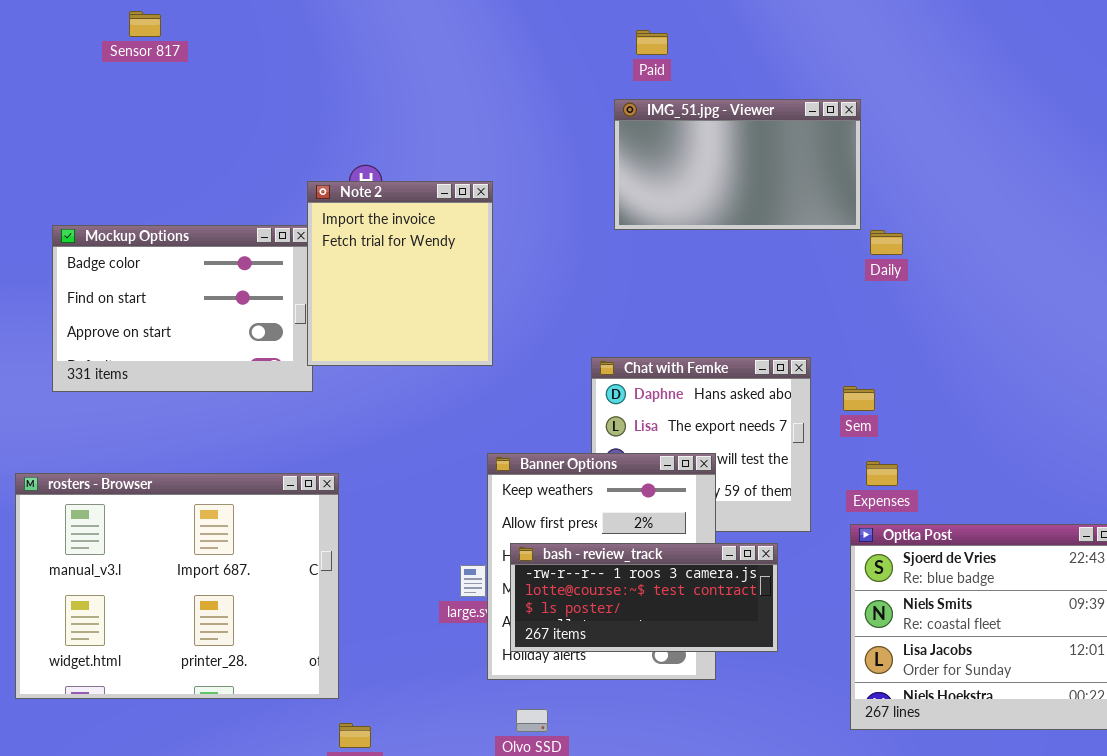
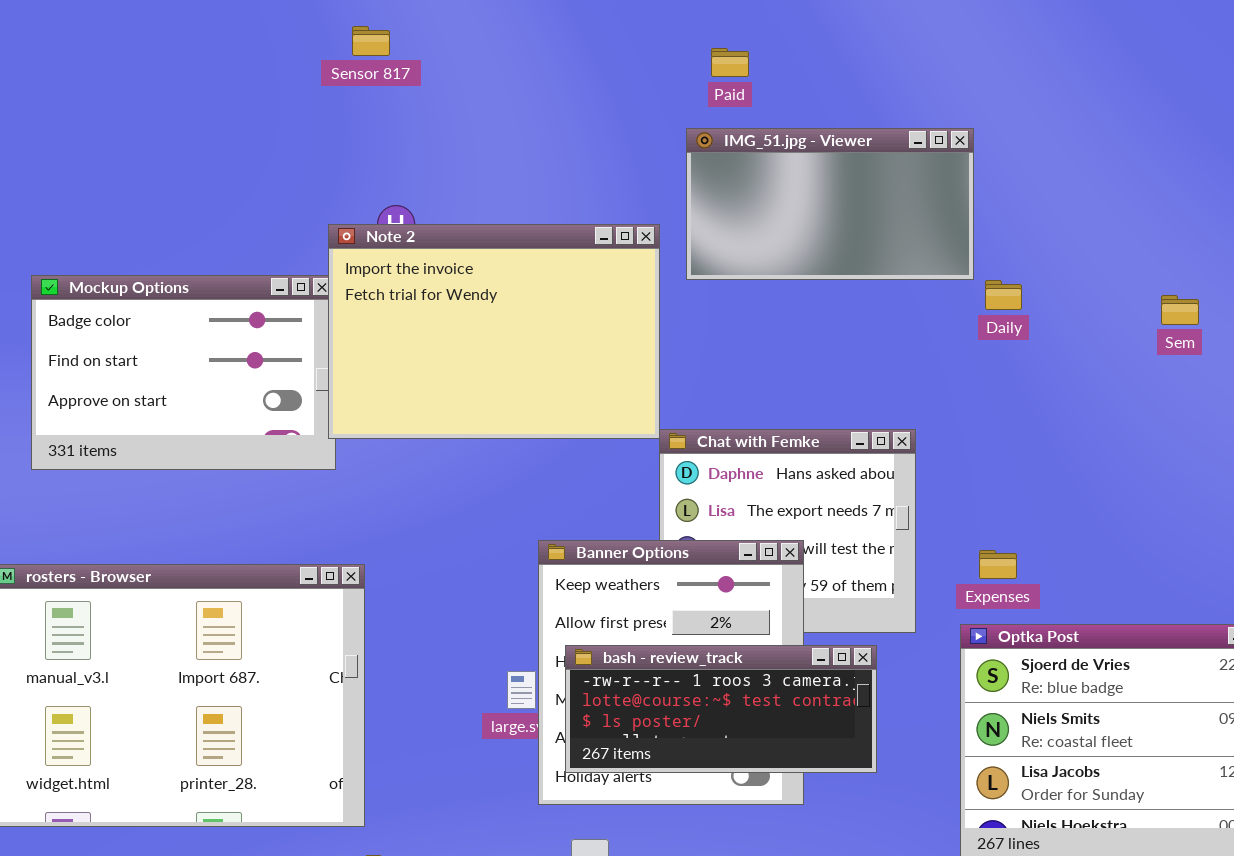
Sensor 817: [129,11,161,37] -> [352,26,390,56], moved
Note 2: [307,181,493,366] -> [328,224,660,439], resized
Sem: [843,386,875,411] -> [1161,295,1199,325], moved

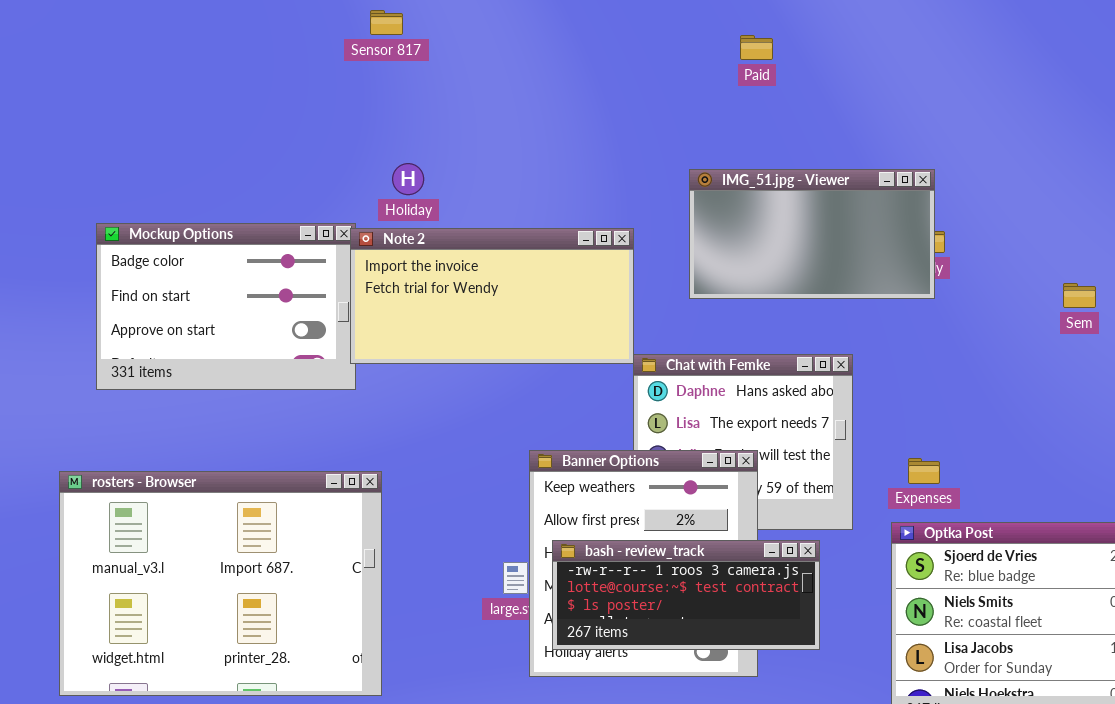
Paid: [711,48,749,77] -> [740,35,773,60], moved
IMG_51.jpg - Viewer: [686,128,974,280] -> [689,169,935,299], moved
Note 2: [328,224,660,439] -> [350,228,634,364], resized
Sem: [1161,295,1199,325] -> [1063,283,1096,308], moved

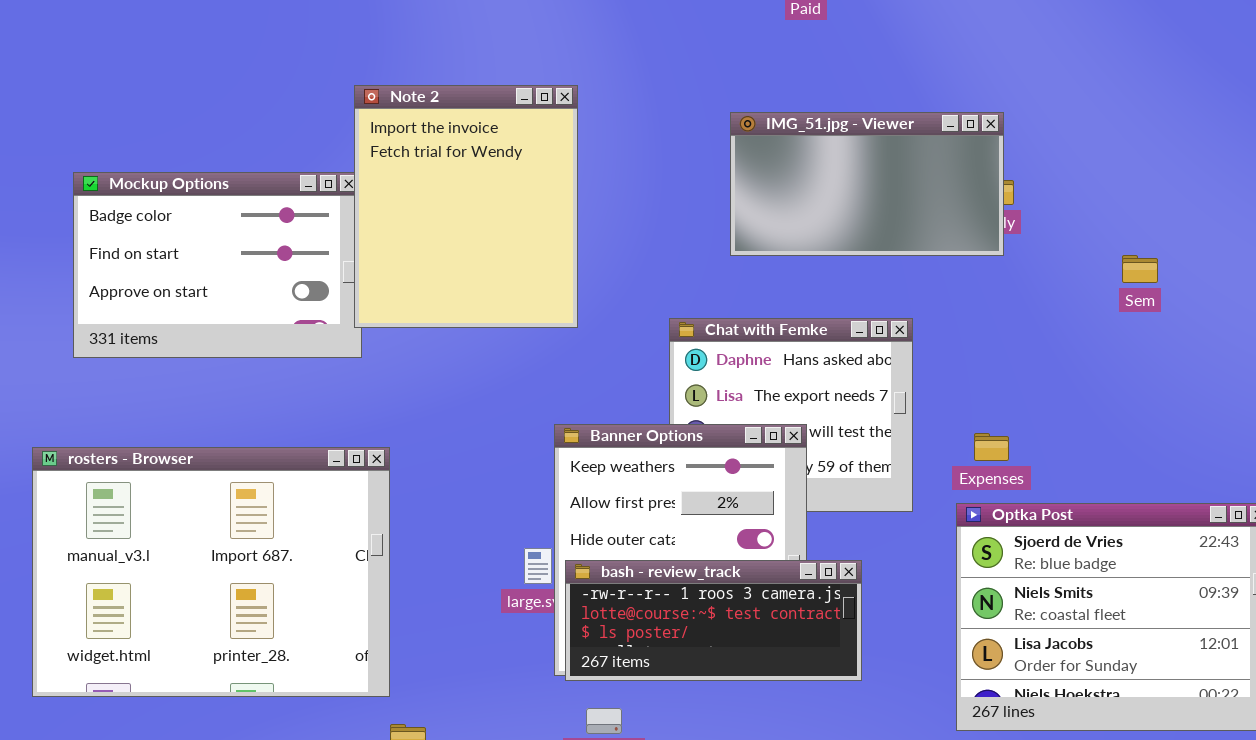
Note 2: [350,228,634,364] -> [354,85,578,328], resized
Sem: [1063,283,1096,308] -> [1122,255,1158,283], moved
bash - review_track: [552,540,820,650] -> [565,560,862,681], moved

